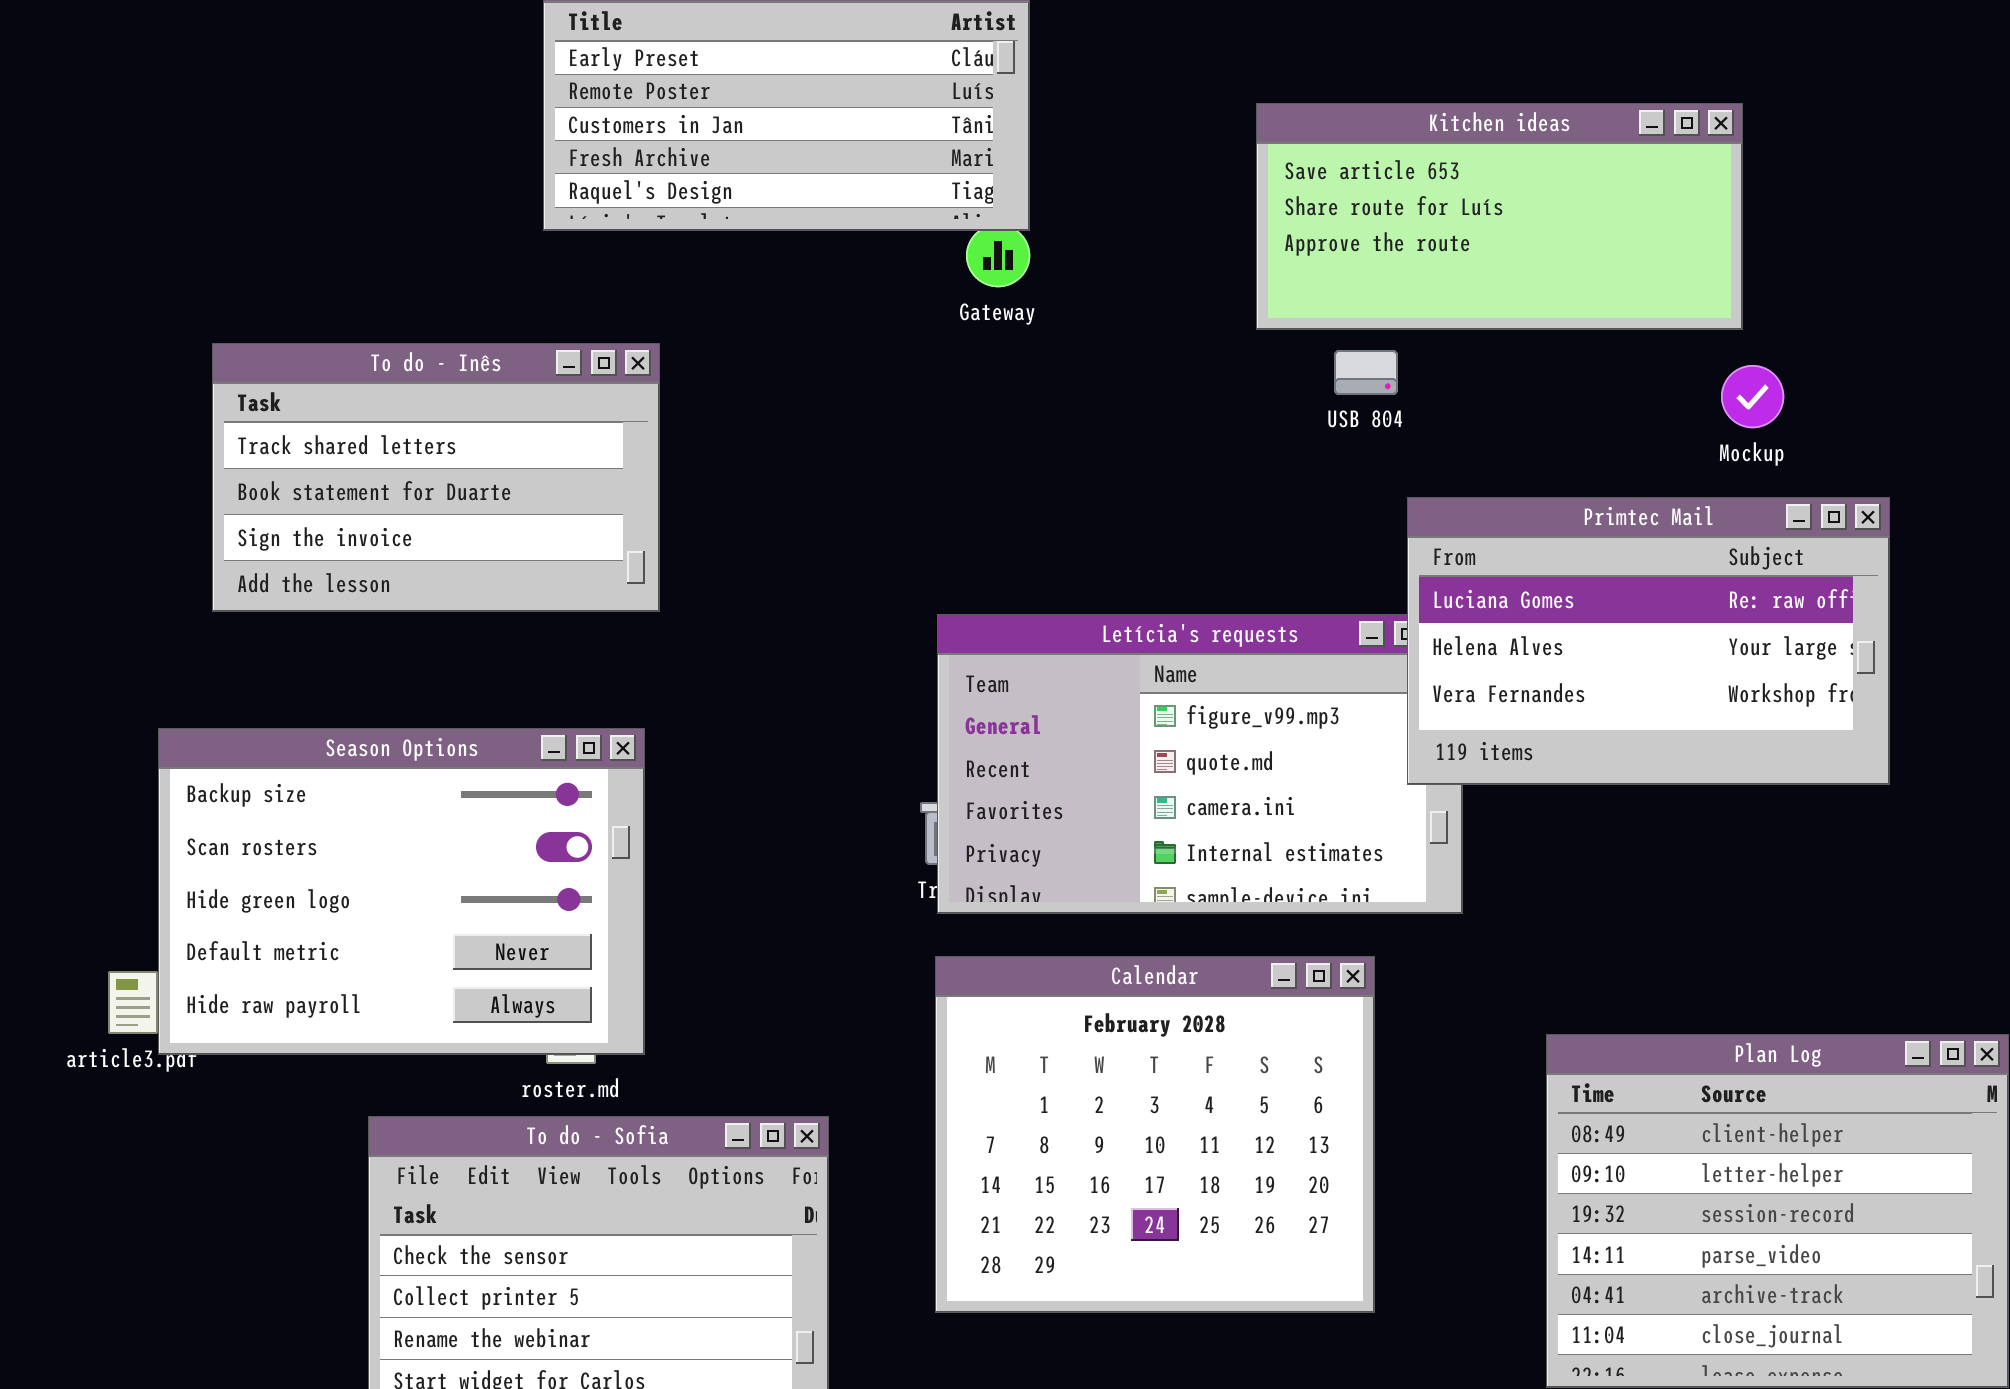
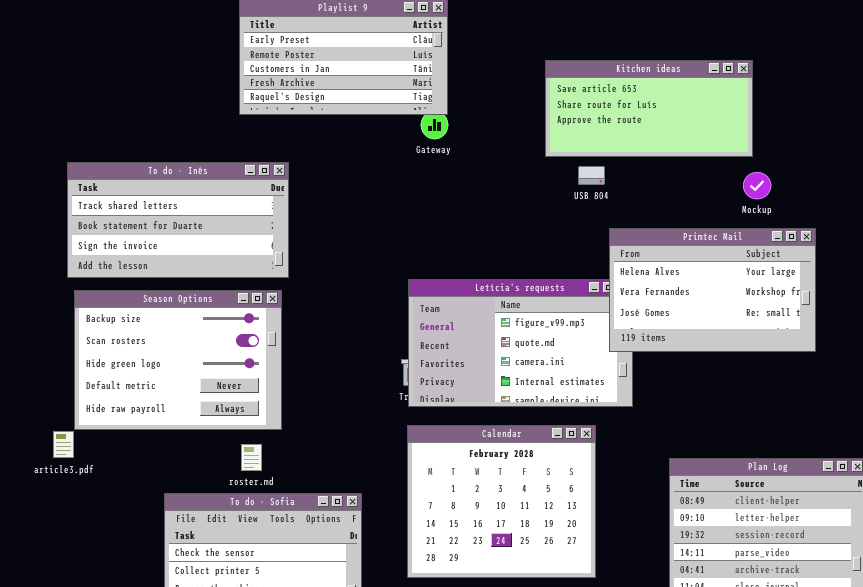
To do - Inês: [212,343,660,612] -> [67,162,289,278], resized
Primtec Mail: [1407,497,1890,785] -> [609,228,816,352], scrolled down 1 row
Season Options: [158,728,645,1055] -> [74,290,282,430], moved

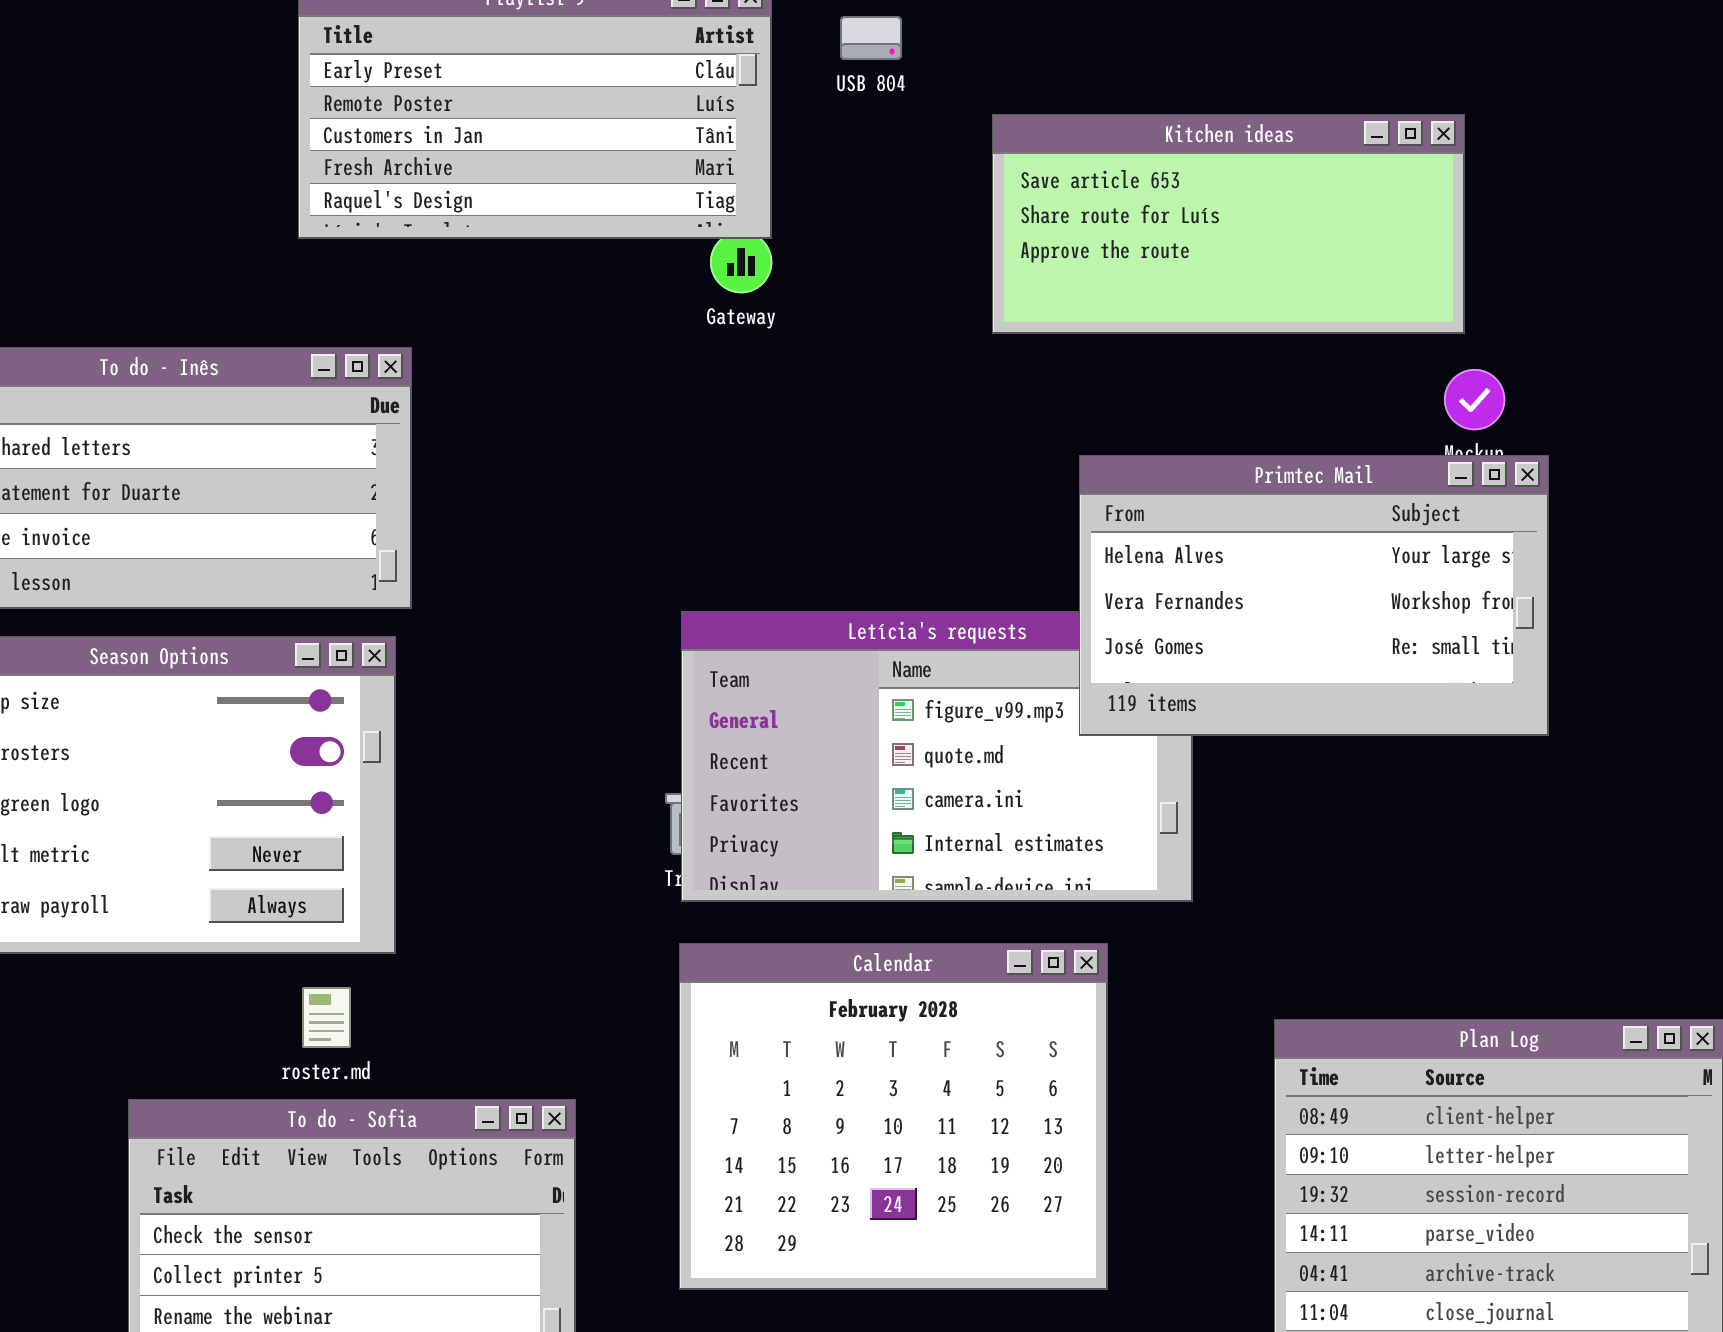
USB 804: [578,166,605,185] -> [840,16,902,60], moved
Primtec Mail: [609,228,816,352] -> [1079,455,1549,736], moved

